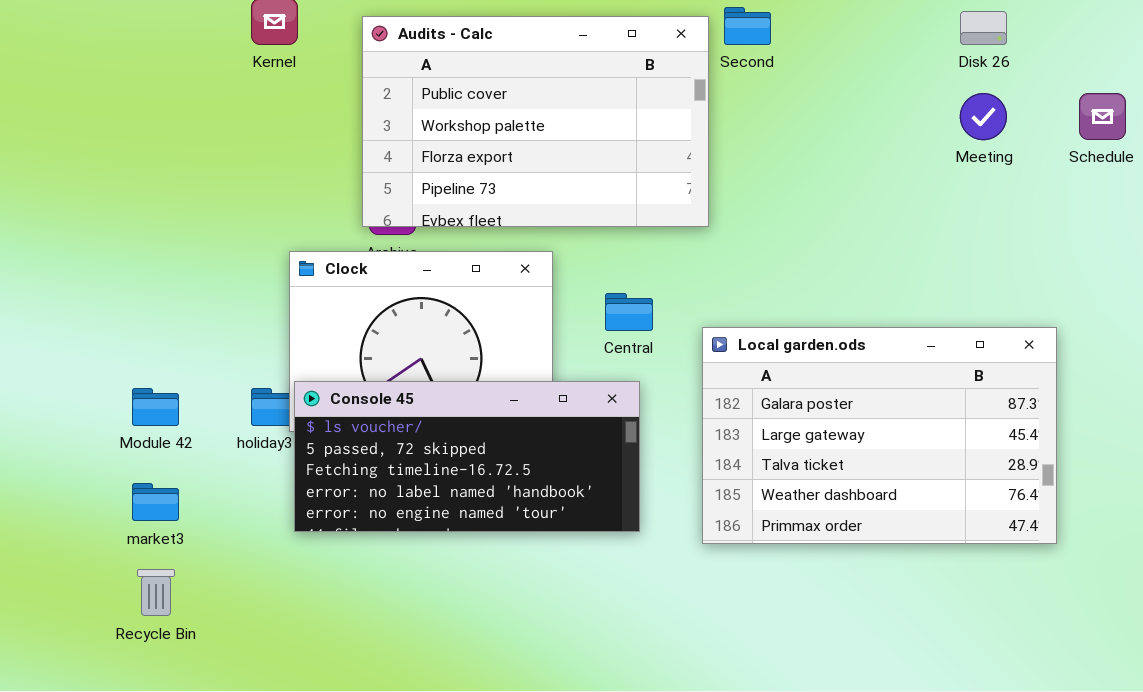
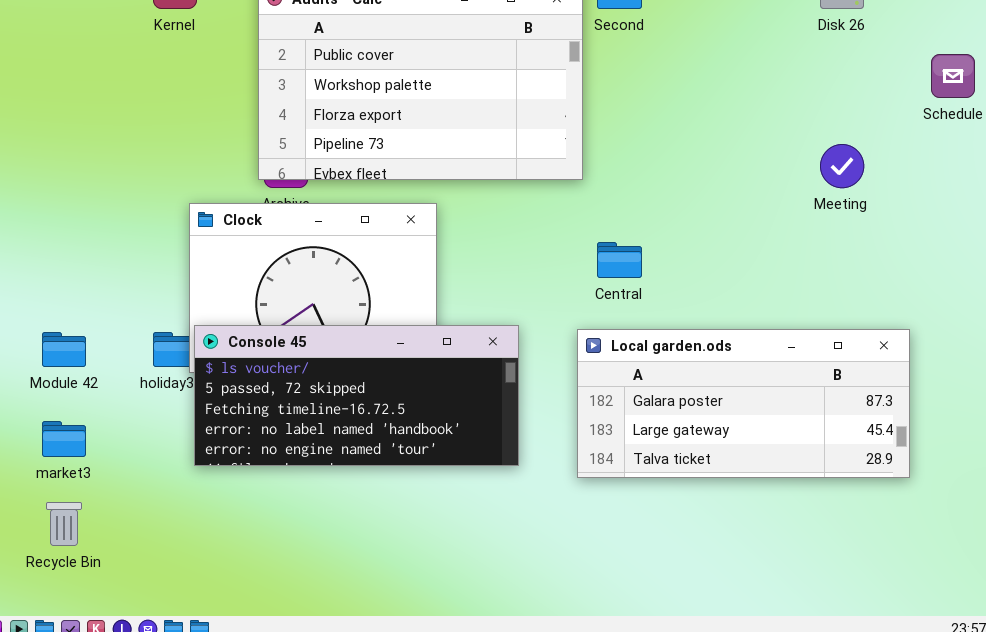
Meeting: [960,93,1007,140] -> [820,144,864,188], moved
Central: [605,293,653,331] -> [597,242,642,278], moved
Local garden.ods: [702,327,1057,544] -> [577,329,910,478], resized

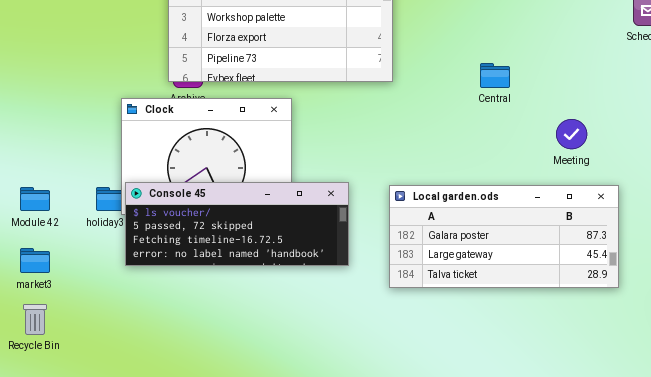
Meeting: [820,144,864,188] -> [556,119,587,149], moved
Central: [597,242,642,278] -> [480,63,510,88], moved
Console 45: [194,325,519,466] -> [125,182,349,266], resized

